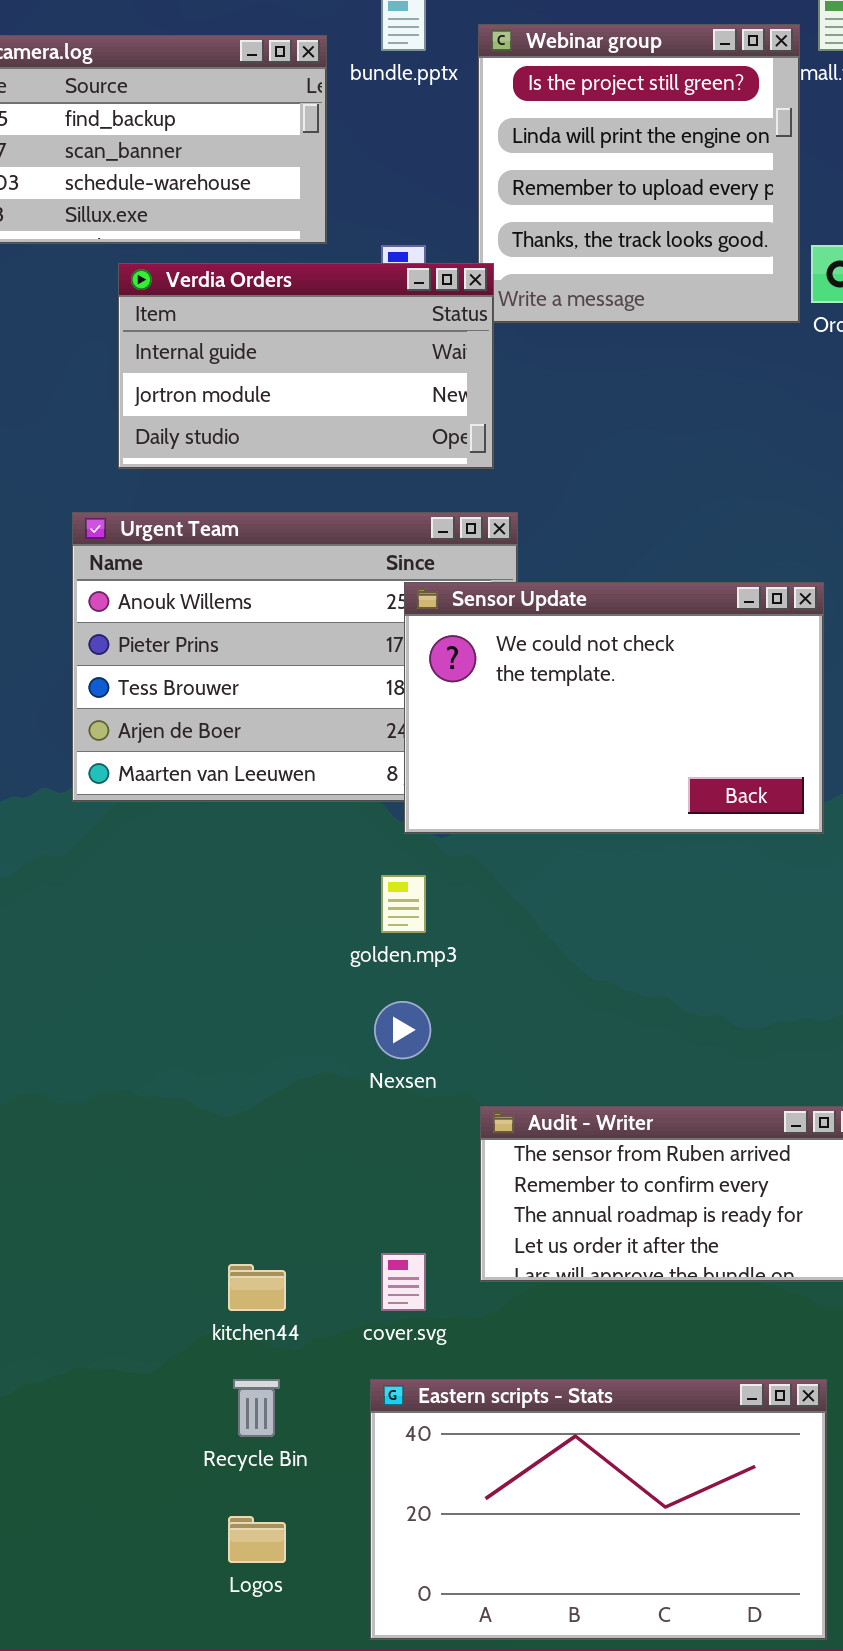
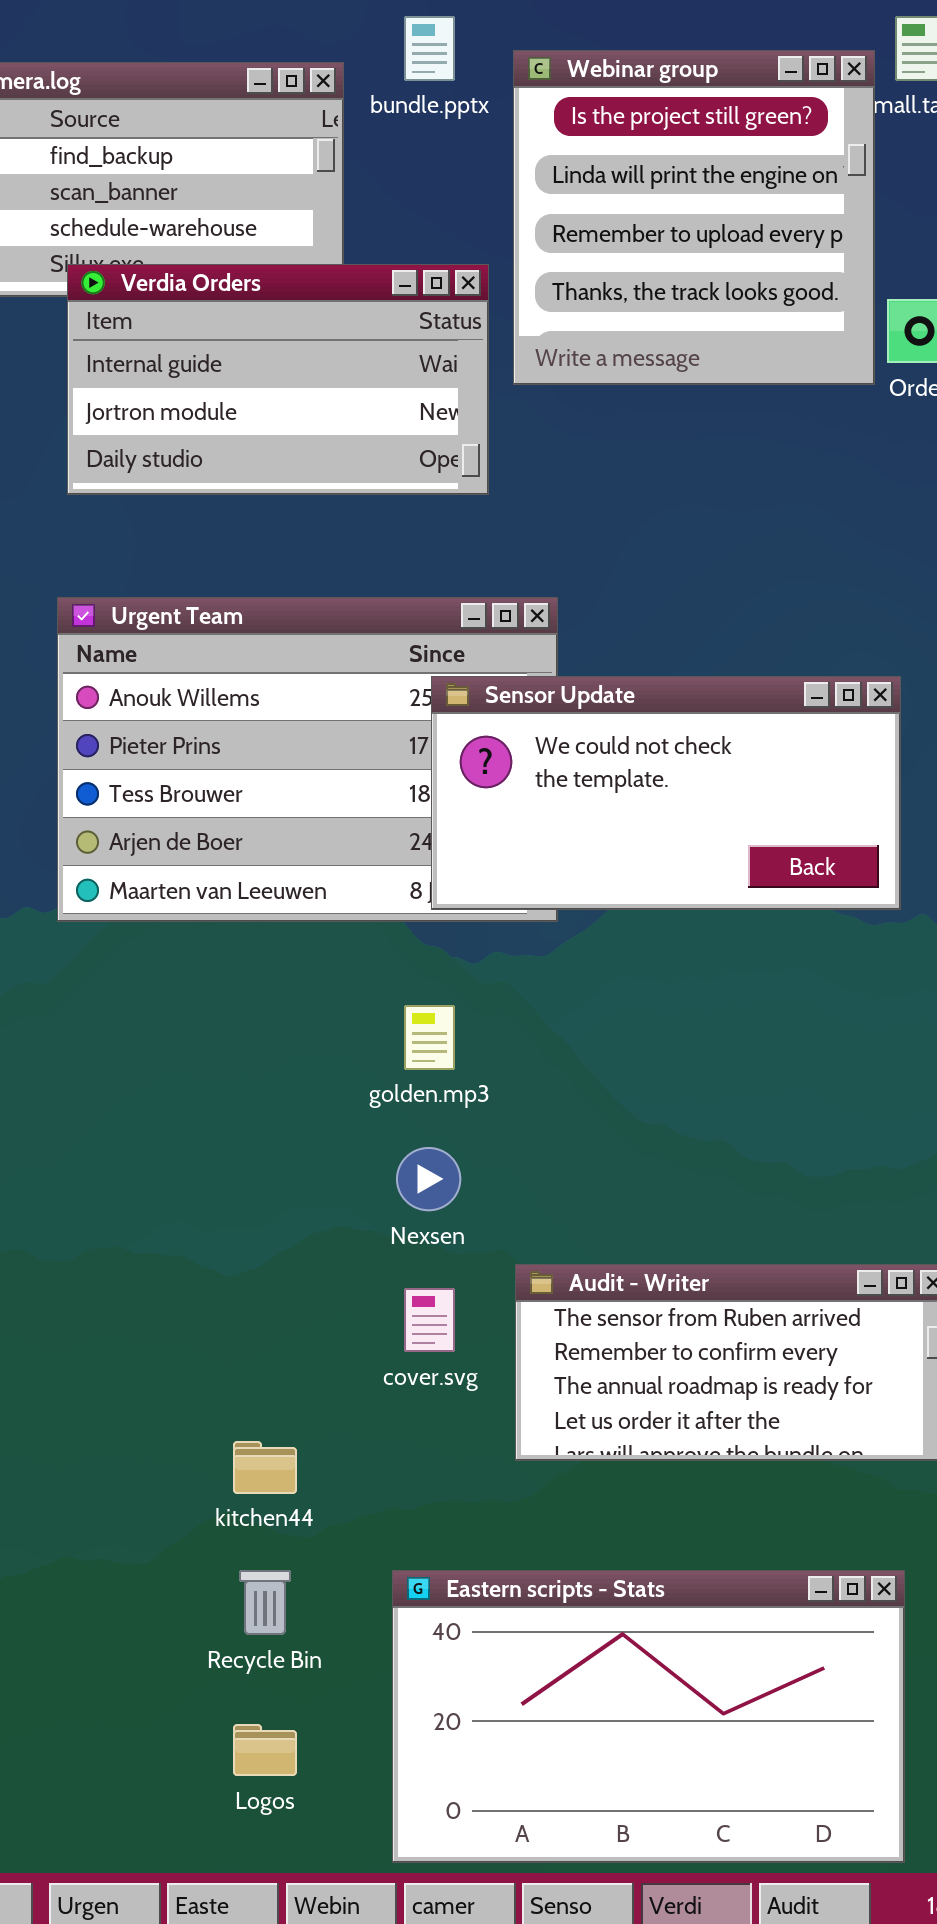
Verdia Orders: [118,263,494,469] -> [67,264,489,495], moved
Sensor Update: [404,582,824,834] -> [431,676,901,910], resized
cover.svg: [381,1253,426,1311] -> [404,1288,455,1352], moved

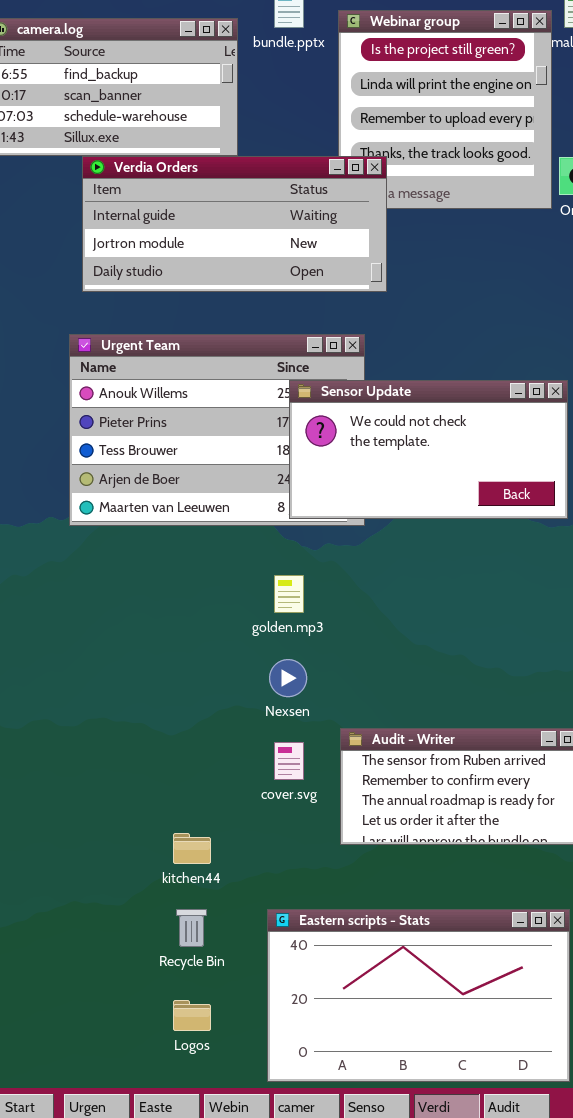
Verdia Orders: [67,264,489,495] -> [82,156,387,292], moved, resized

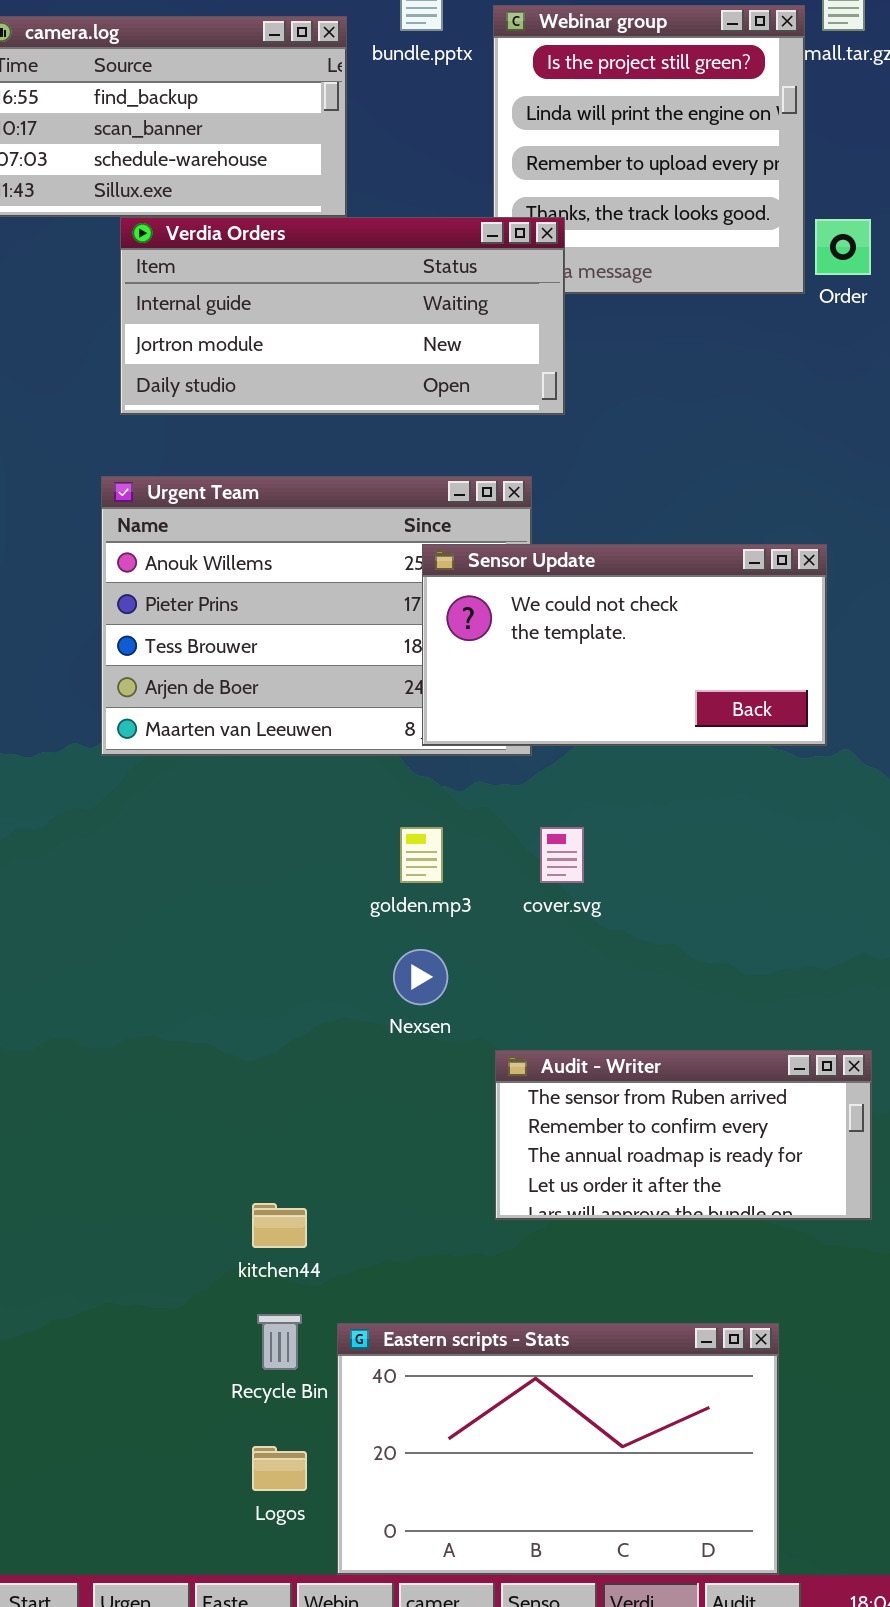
cover.svg: [274,742,304,780] -> [540,827,584,883], moved
Eastern scripts - Stats: [267,909,570,1082] -> [337,1323,779,1575], moved

